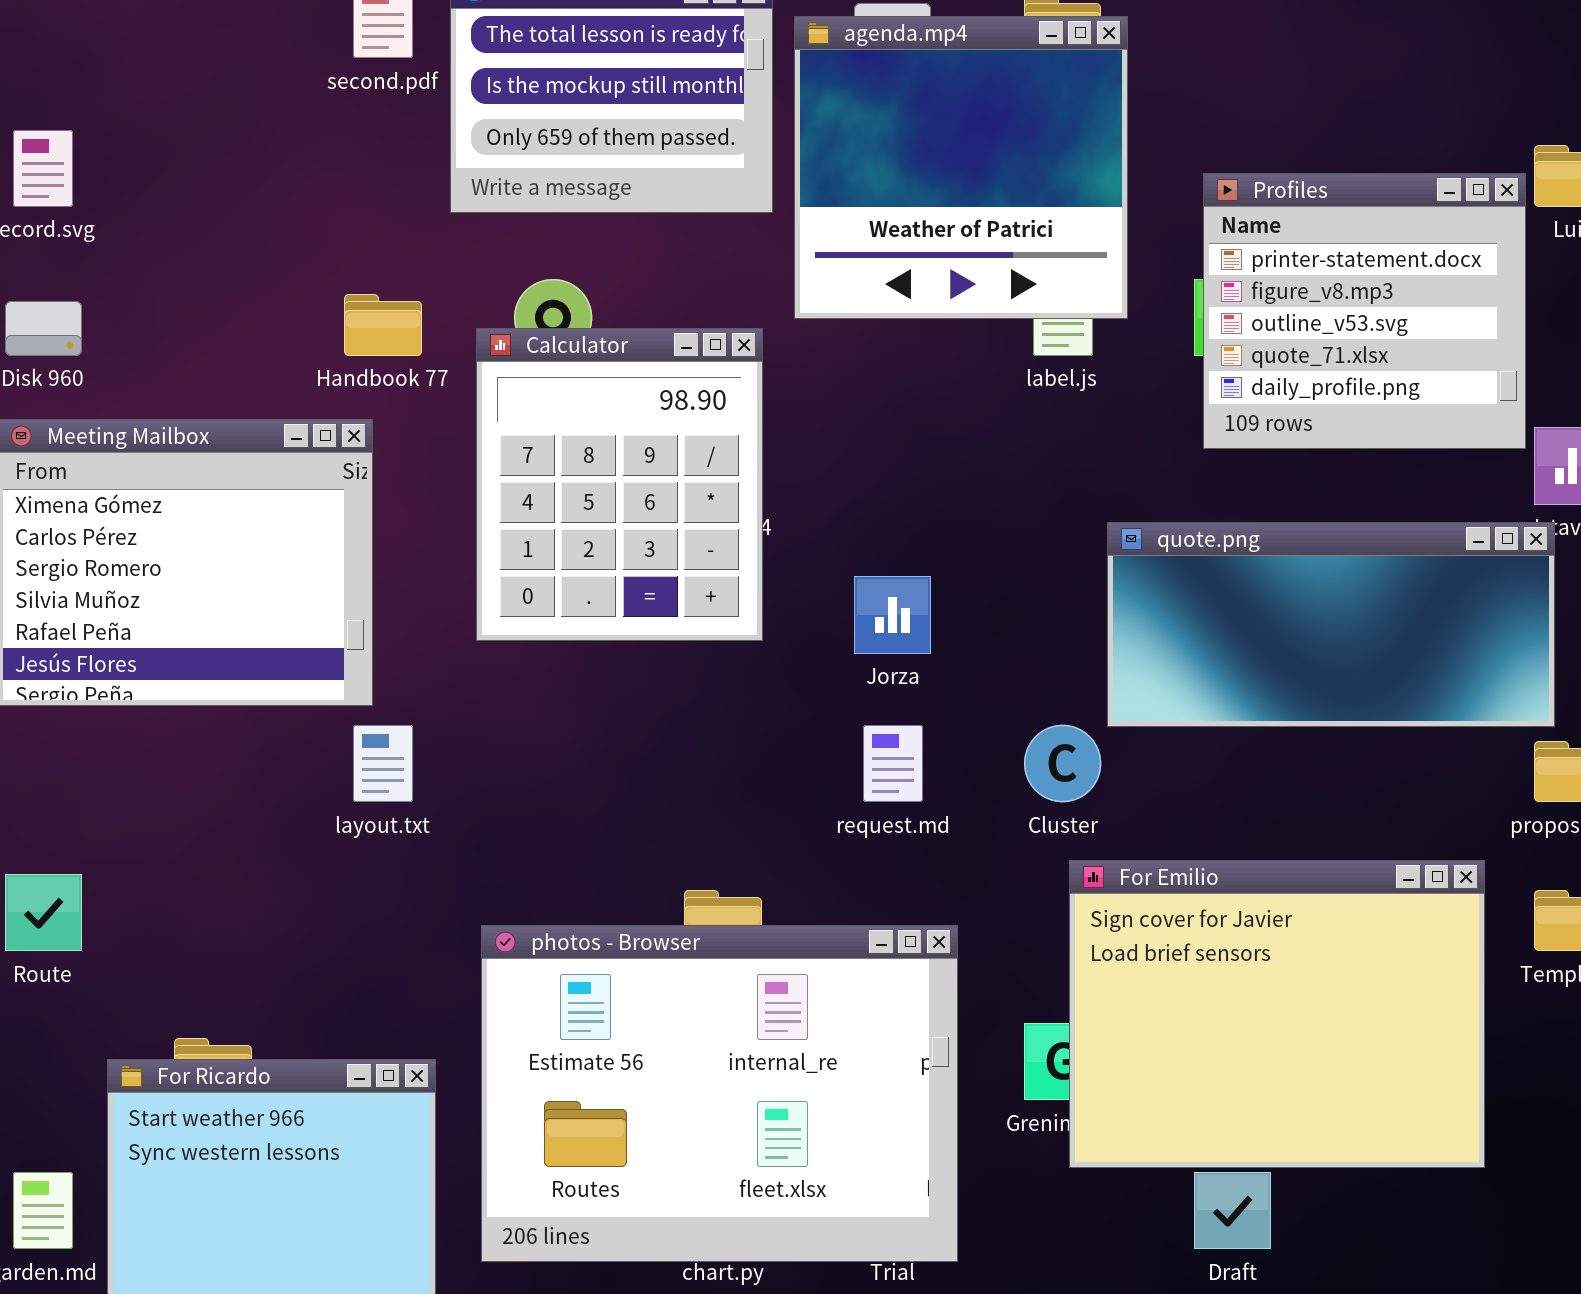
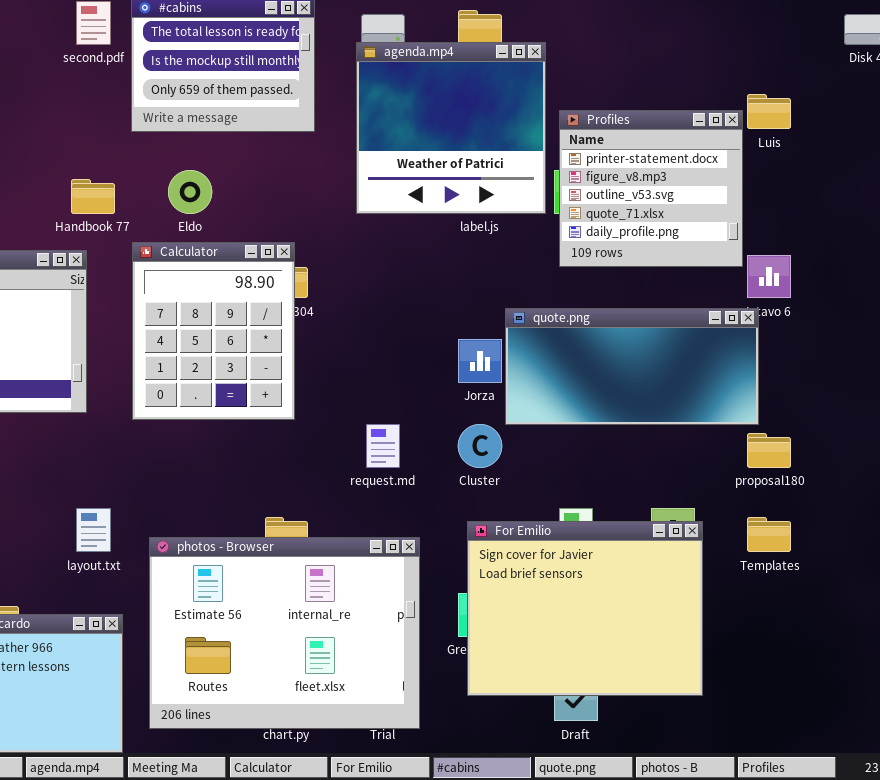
agenda.mp4: [794,16,1128,319] -> [356,42,546,214], moved
Calculator: [476,328,763,641] -> [132,242,295,420], moved
Jorza: [854,576,931,654] -> [458,339,502,383], moved
layout.txt: [353,725,413,802] -> [76,508,111,552], moved
For Emilio: [1069,860,1485,1168] -> [467,521,703,696], moved

